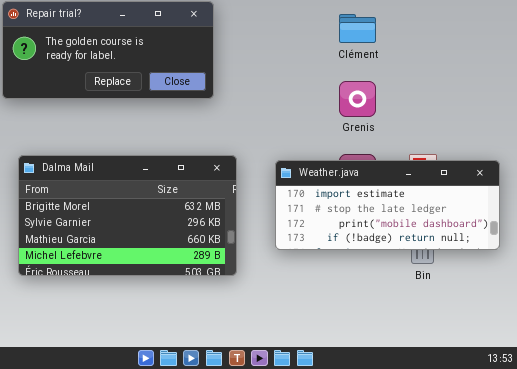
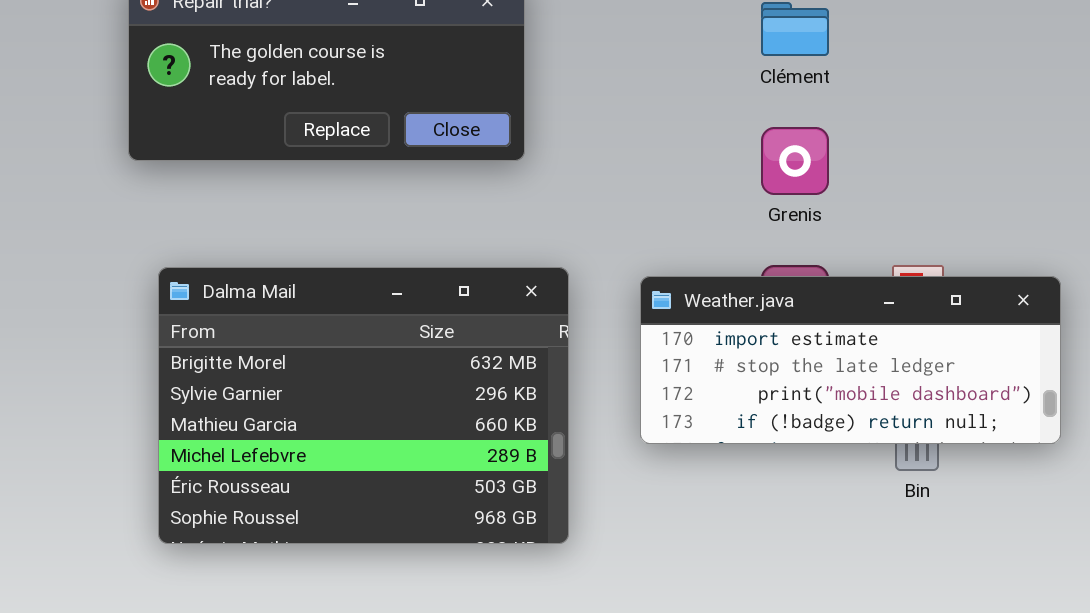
Dalma Mail: [18,155,237,276] -> [158,267,569,544], resized

